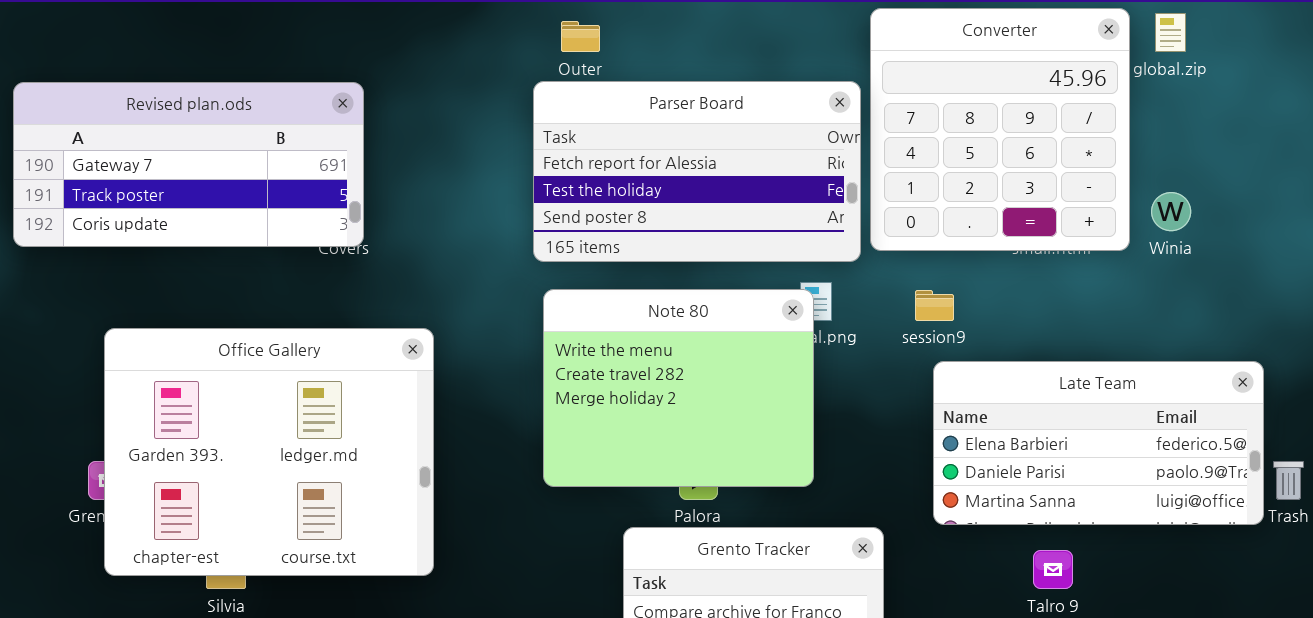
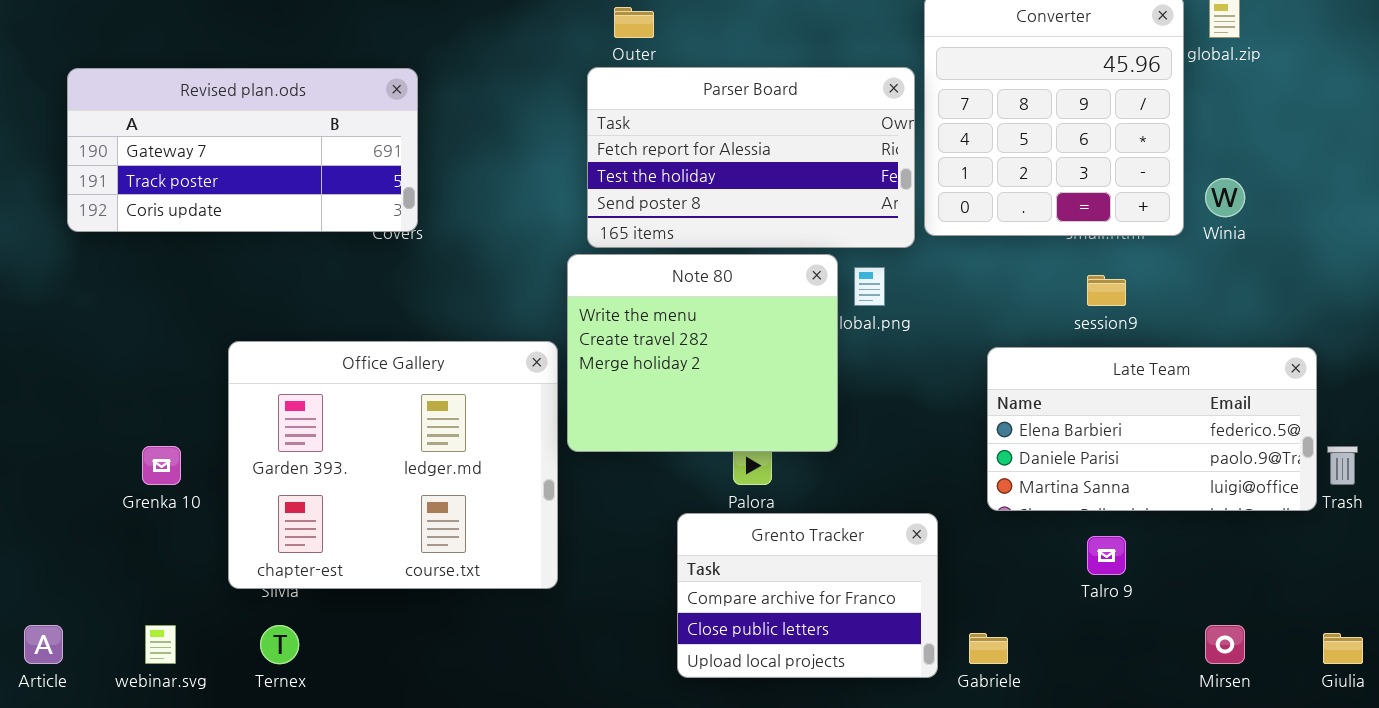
Note 80: [543,289,814,487] -> [567,254,838,452], moved
session9: [915,290,954,321] -> [1087,275,1126,306], moved
Office Gallery: [104,328,434,576] -> [228,341,558,589], moved

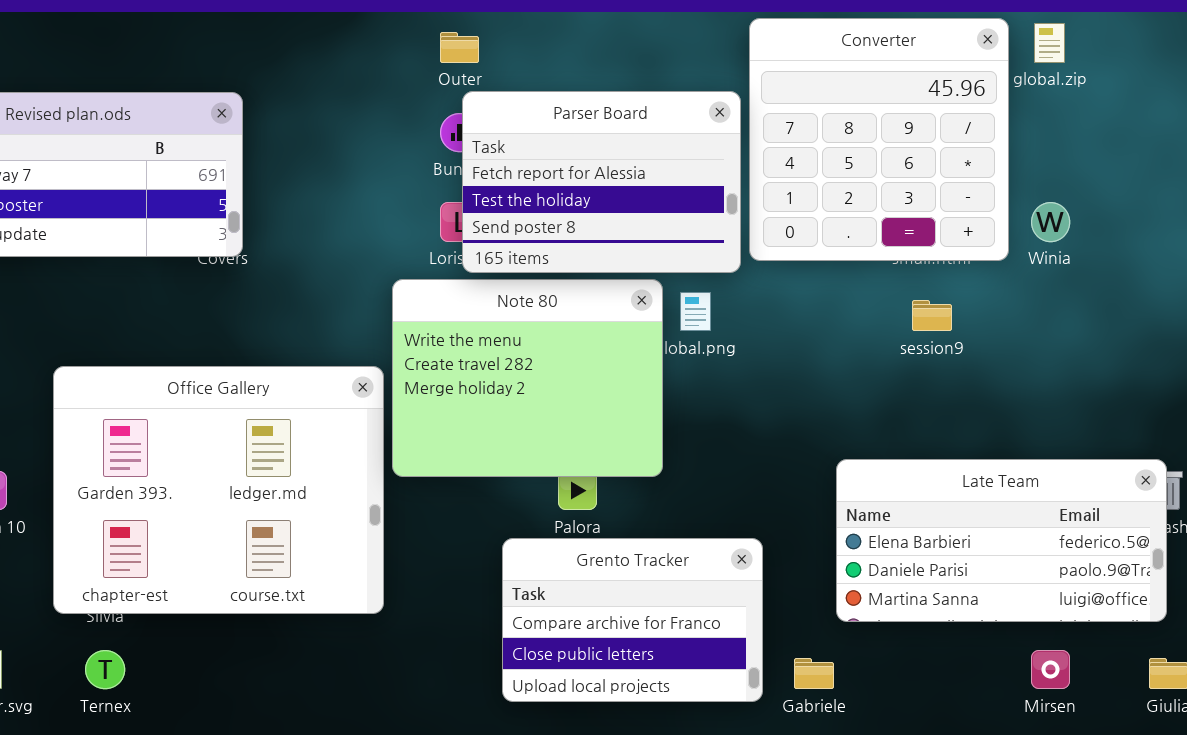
Parser Board: [587,67,915,248] -> [462,91,741,273], resized
Late Team: [987,347,1317,511] -> [836,459,1167,622], moved

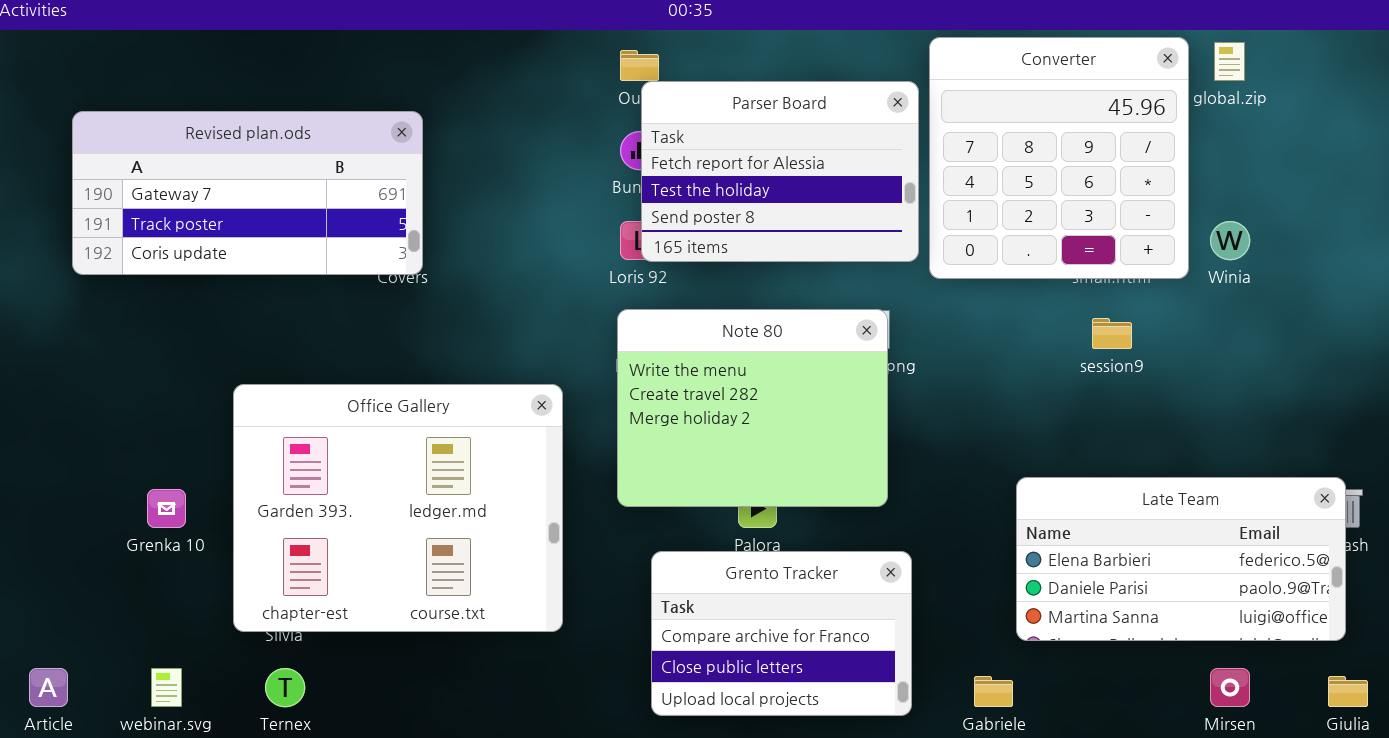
Parser Board: [462,91,741,273] -> [641,81,919,262], moved
Note 80: [392,279,663,477] -> [617,309,888,507], moved
Grento Tracker: [502,538,763,702] -> [651,551,912,716], moved

